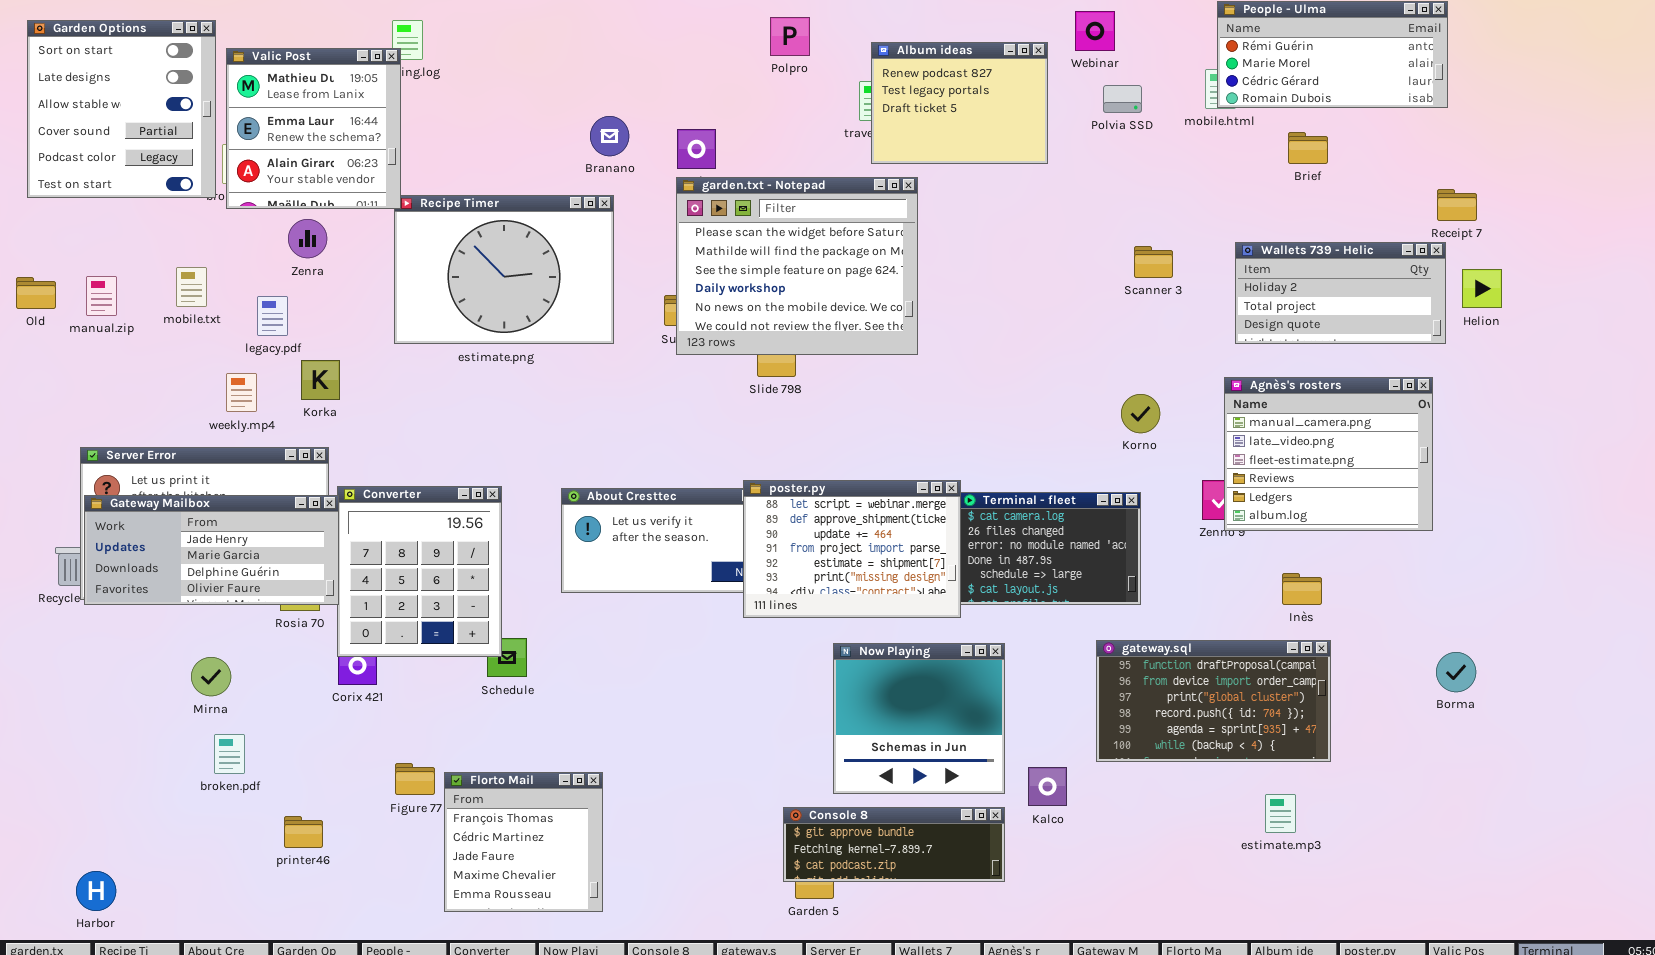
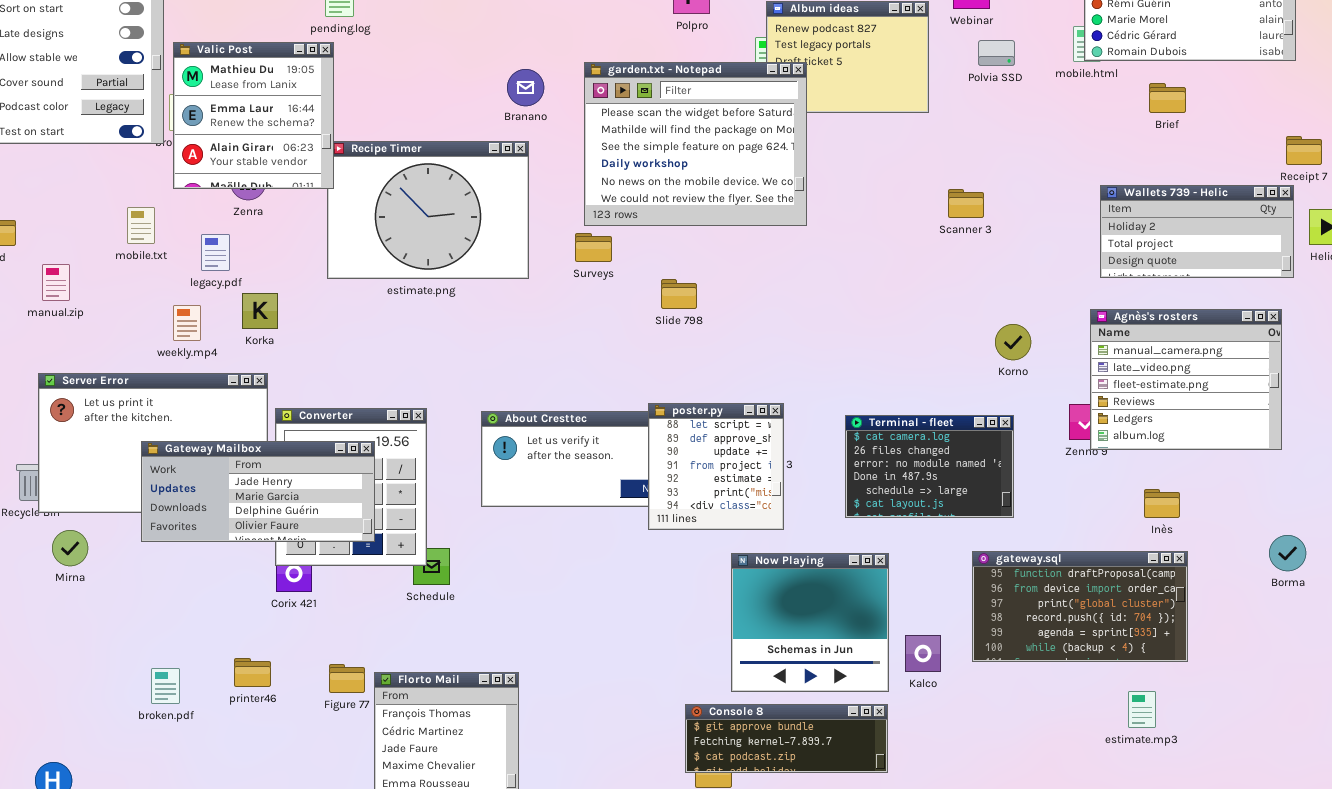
Valic Post: [226,48,401,209] -> [173,42,334,189], moved
garden.txt - Notepad: [676,177,918,355] -> [584,62,807,226], moved
Scanner 3: [1134,246,1173,278] -> [948,189,984,218], moved
manual.zip: [86,276,117,316] -> [42,264,70,301], moved
poster.py: [743,480,961,618] -> [648,403,784,530], resized
Gateway Mailbox: [84,495,339,605] -> [141,441,375,542], moved
Borma: [1436,652,1476,692] -> [1269,535,1306,571], moved
Mirna: [191,657,231,696] -> [52,530,88,566], moved
broken.pdf: [214,734,245,774] -> [151,668,180,704], moved
Kalco: [1028,767,1067,806] -> [905,635,941,672], moved
printer46: [284,816,323,848] -> [234,658,271,687], moved

